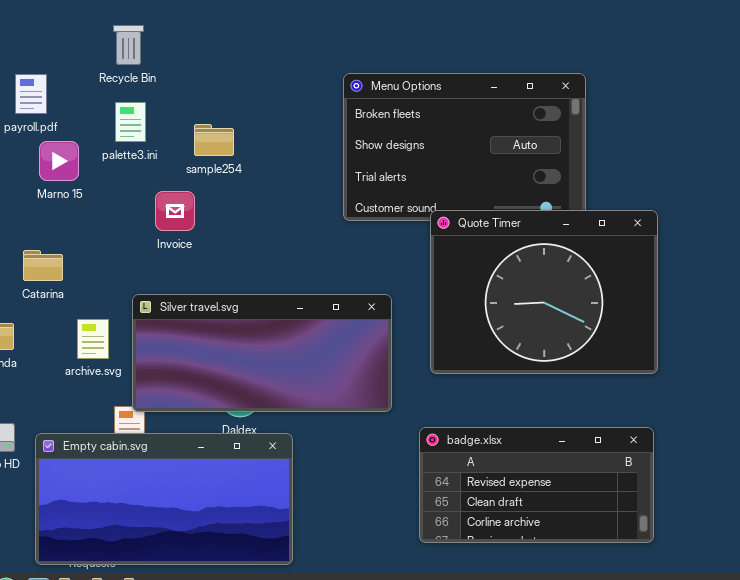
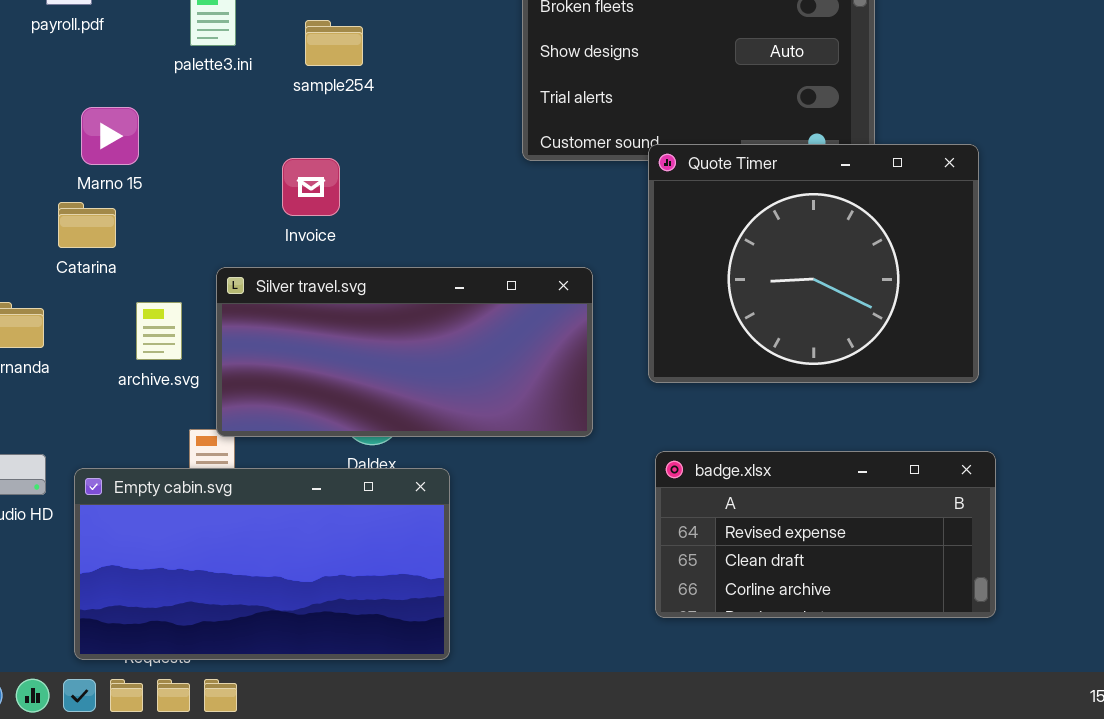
Marno 15: [39,141,79,181] -> [81,107,139,165], moved
Invoice: [155,191,195,231] -> [282,158,340,216], moved
badge.xlsx: [419,427,654,543] -> [655,451,996,618], moved

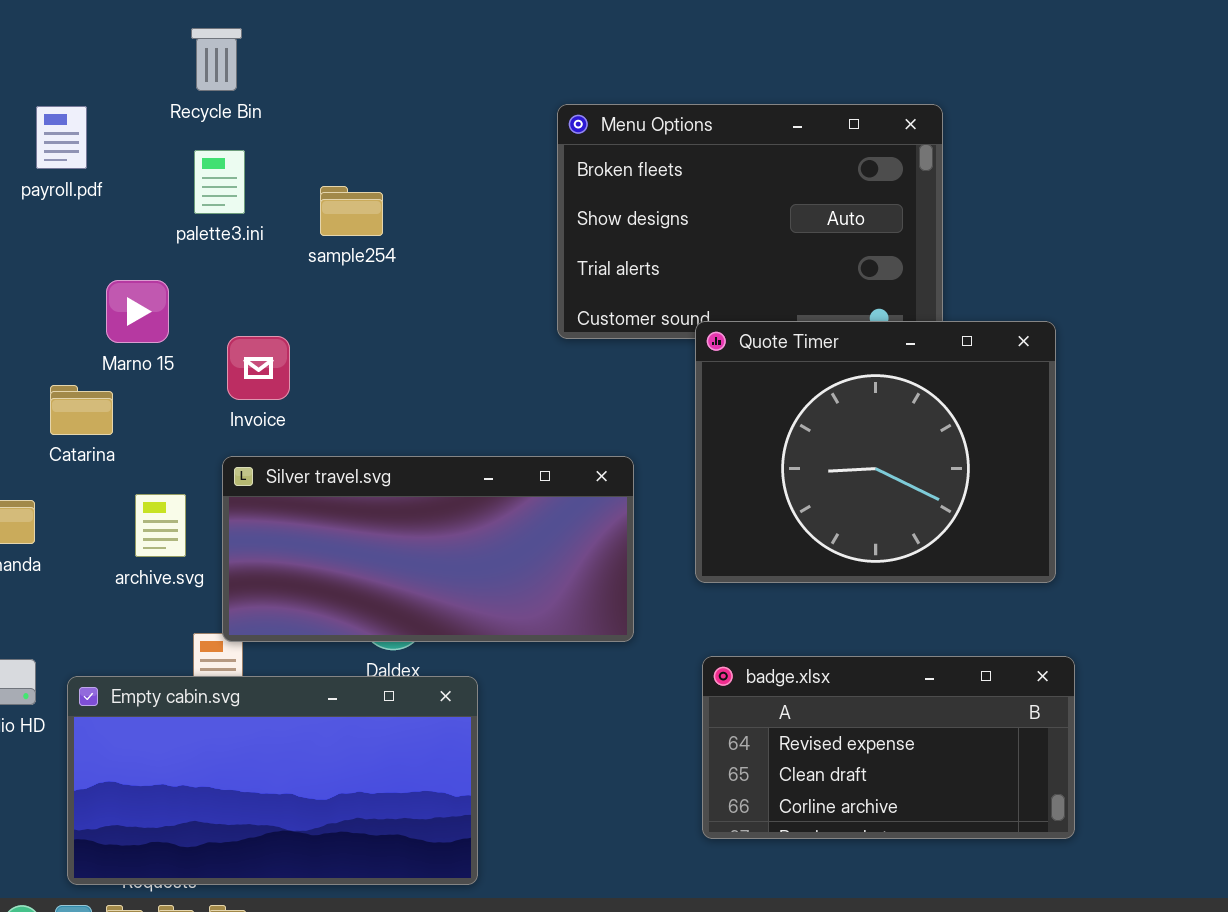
Marno 15: [81,107,139,165] -> [106,280,169,343], moved
Invoice: [282,158,340,216] -> [227,336,290,400], moved

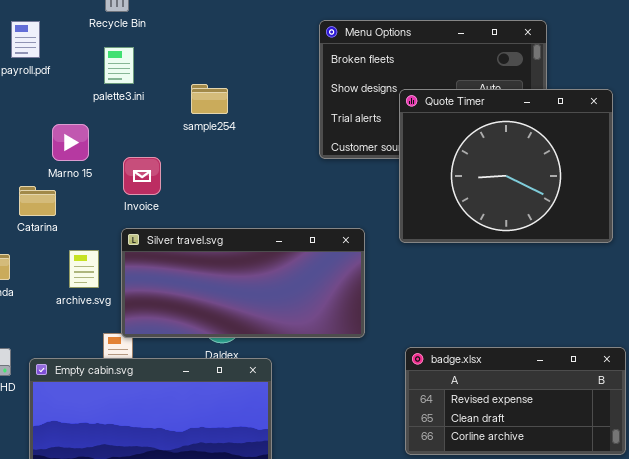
sample254: [320,186,383,236] -> [191,84,228,114], moved
Quote Timer: [695,321,1056,583] -> [399,89,613,243], moved

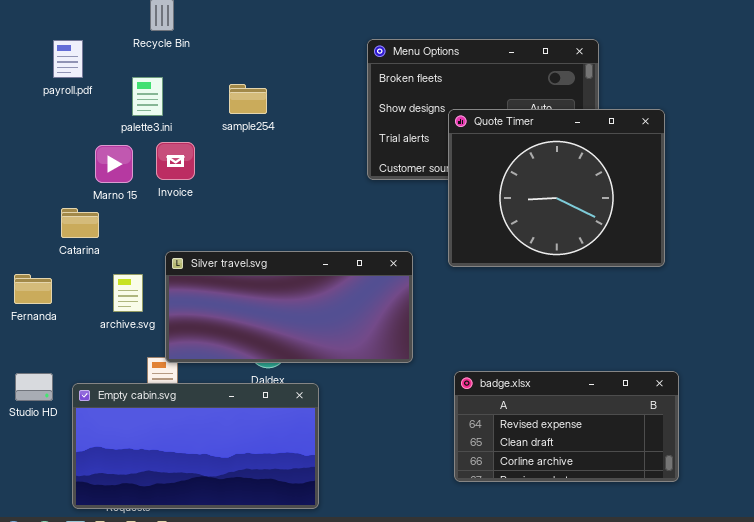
palette3.ini: [104,47,134,84] -> [132,77,163,116], moved
sample254: [191,84,228,114] -> [229,84,267,114], moved
Invoice: [123,157,161,195] -> [156,142,195,180], moved

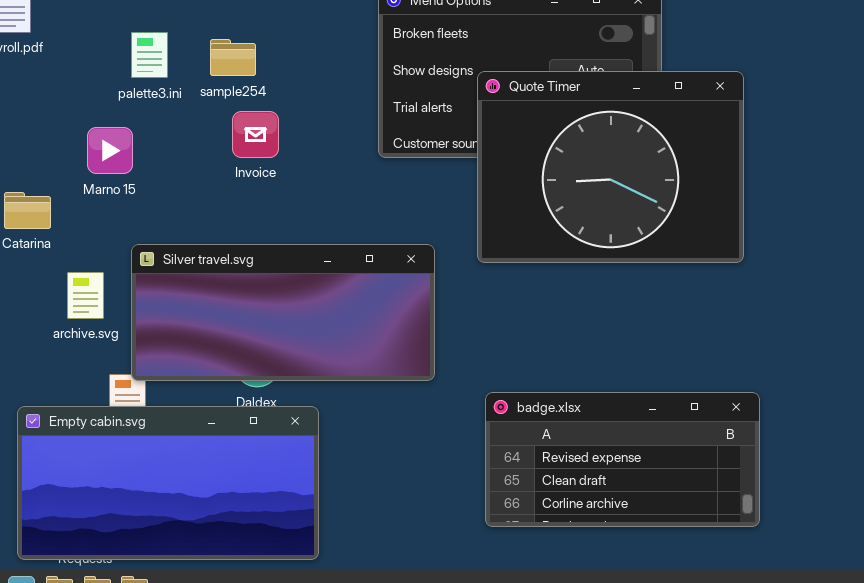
palette3.ini: [132,77,163,116] -> [131,32,168,78], moved
Invoice: [156,142,195,180] -> [232,111,279,158], moved
Marno 15: [95,145,133,183] -> [87,127,133,174], moved

